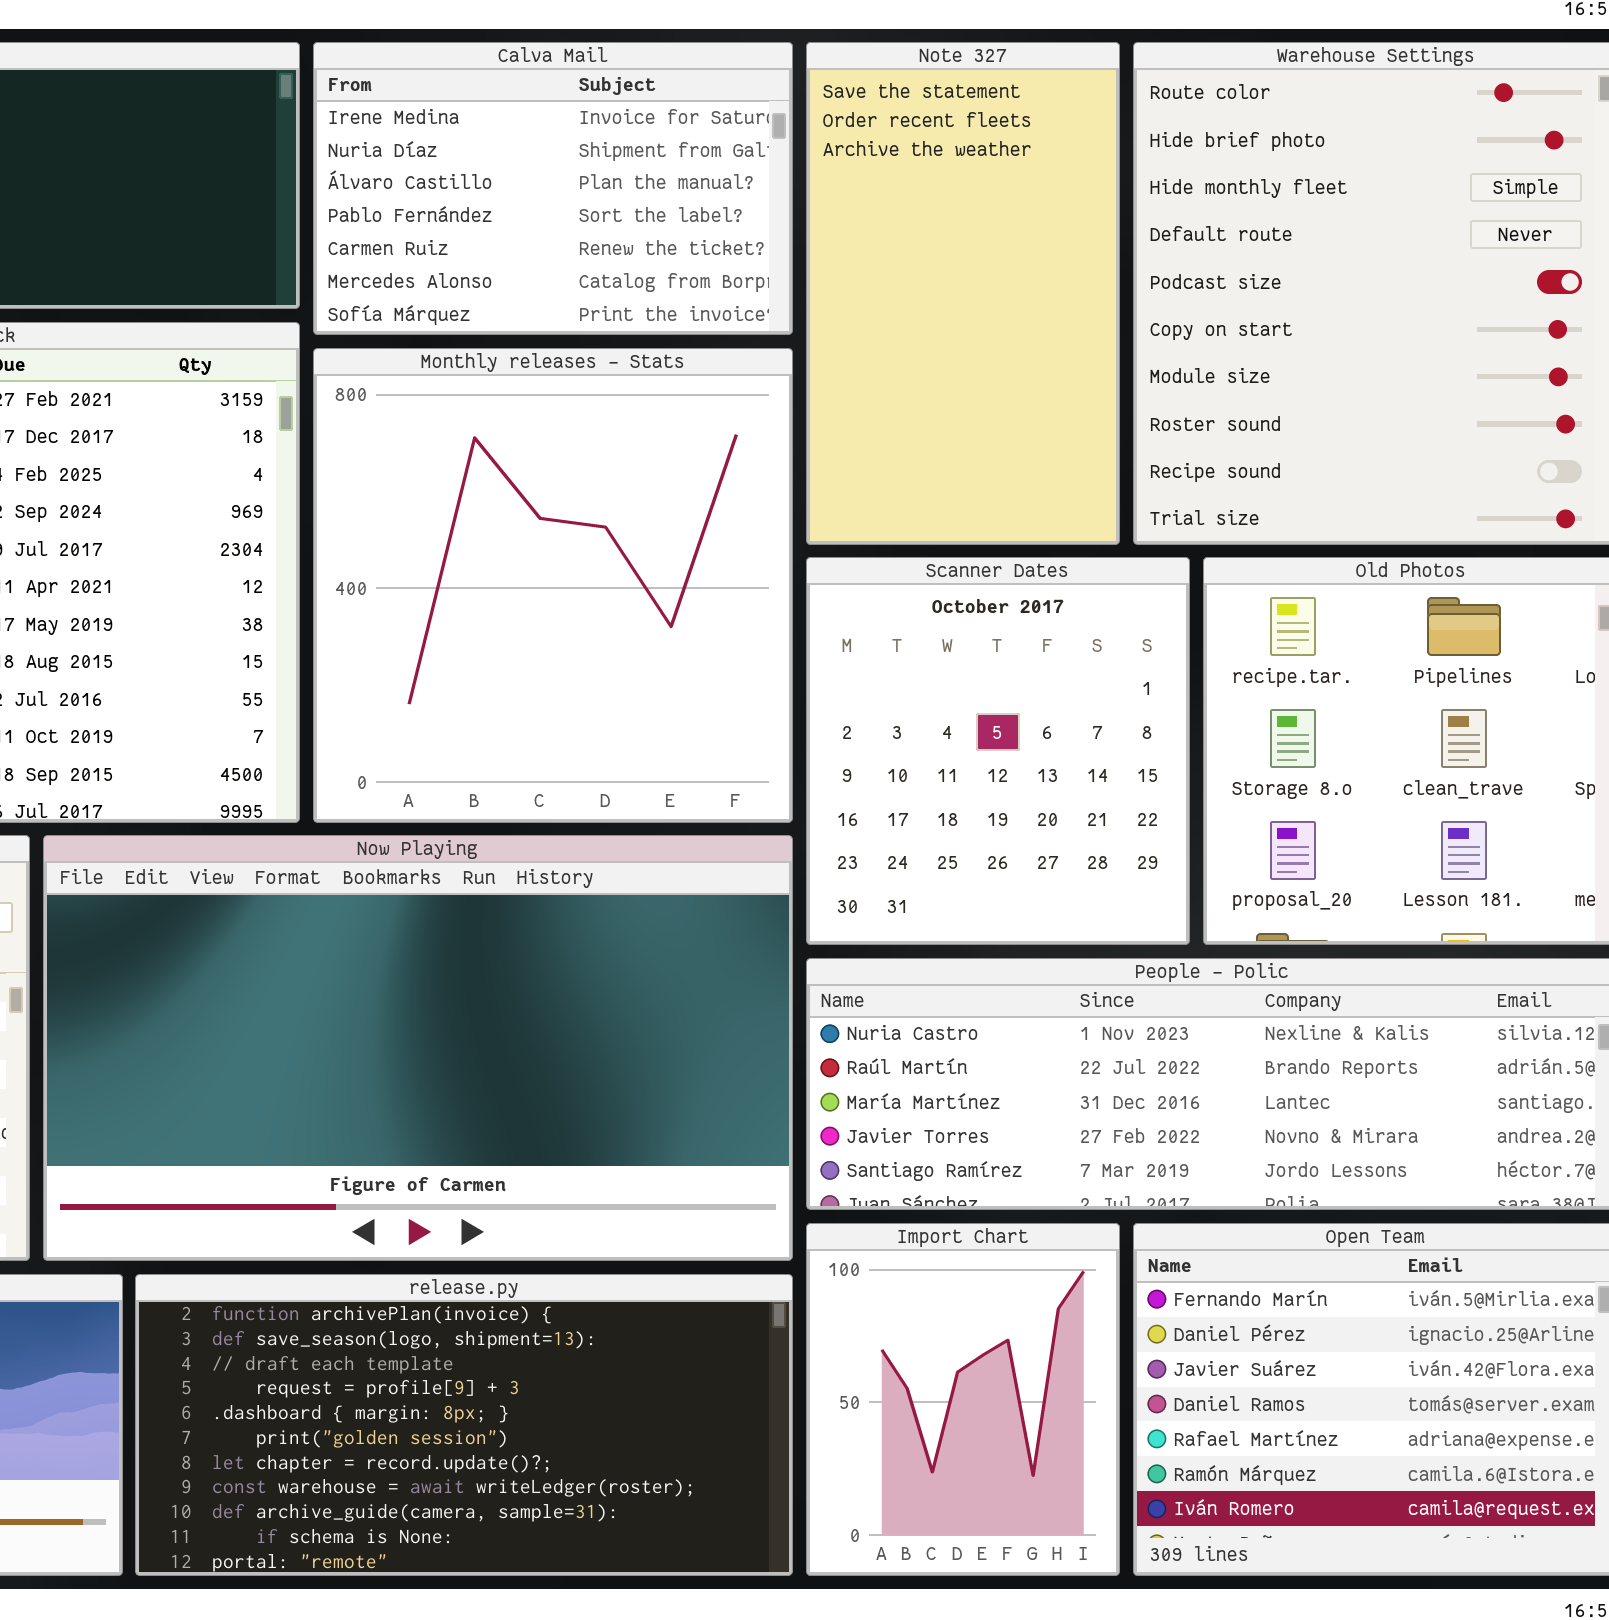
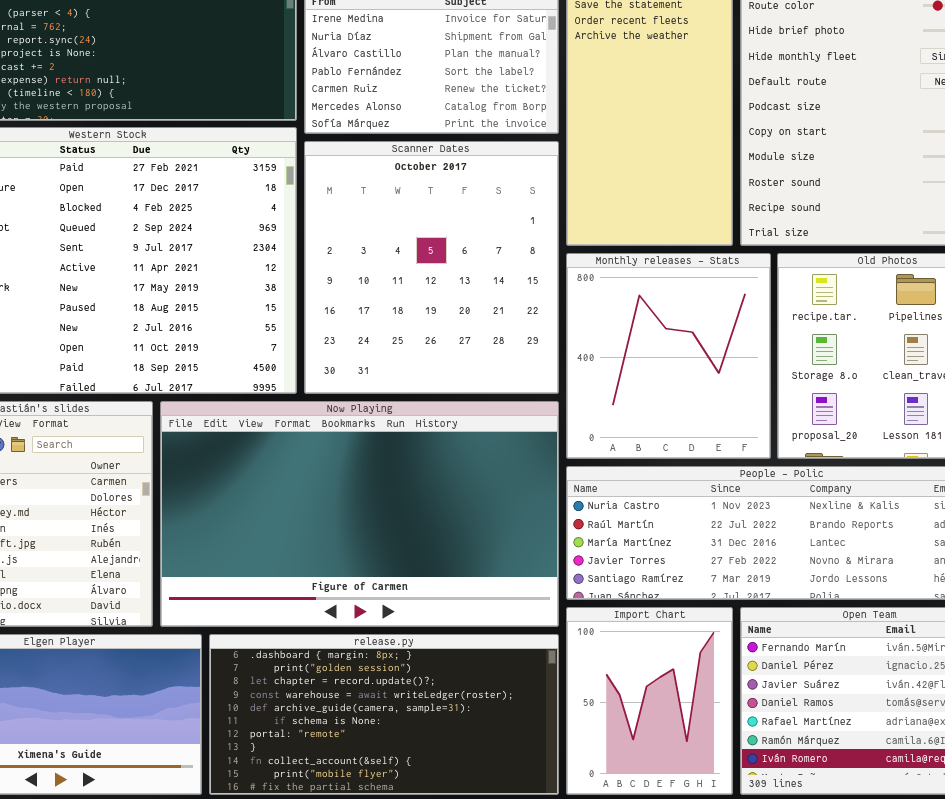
Monthly releases - Stats: [313,348,793,823] -> [566,253,771,459], moved, resized
Scanner Dates: [806,557,1190,945] -> [304,141,559,394], moved, resized
release.py: [135,1274,793,1576] -> [209,634,559,795], scrolled down 4 rows

